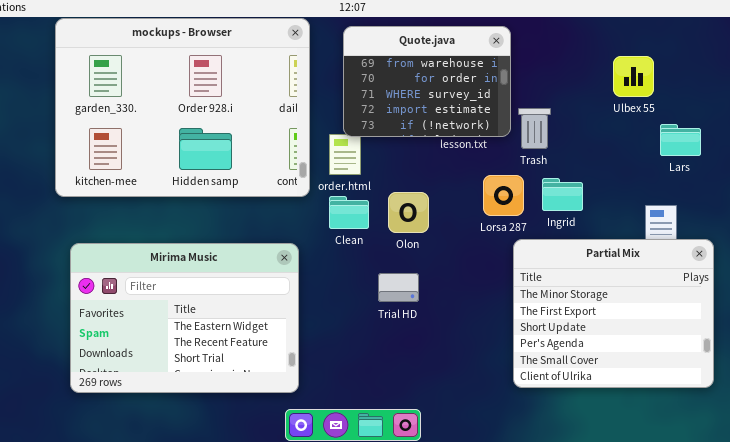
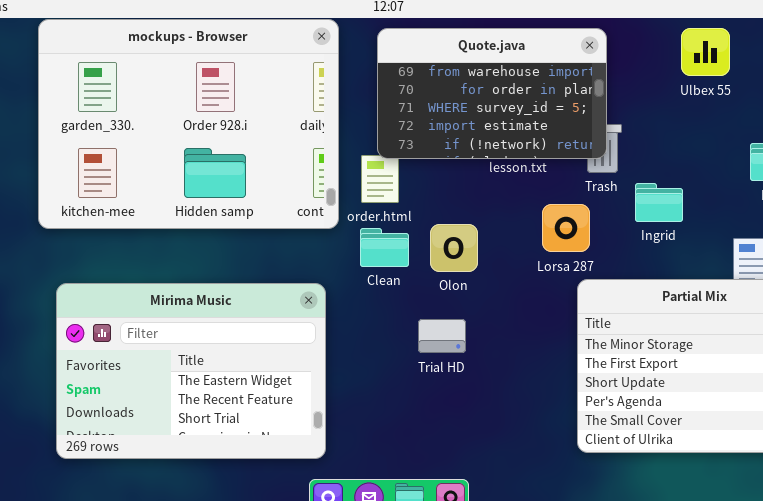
Quote.java: [343,26,511,137] -> [377,28,607,159], resized
Ulbex 55: [613,56,654,97] -> [681,28,730,76], moved
Ingrid: [542,178,583,211] -> [635,183,683,222], moved

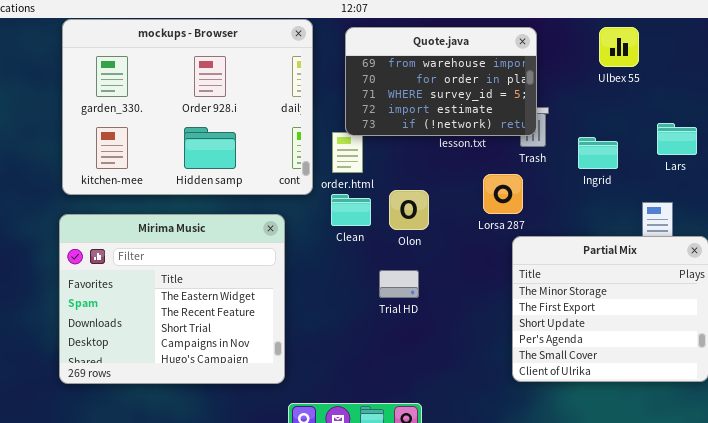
Ingrid: [635,183,683,222] -> [578,137,618,169], moved
Mirima Music: [56,283,326,459] -> [59,214,285,384], moved, resized

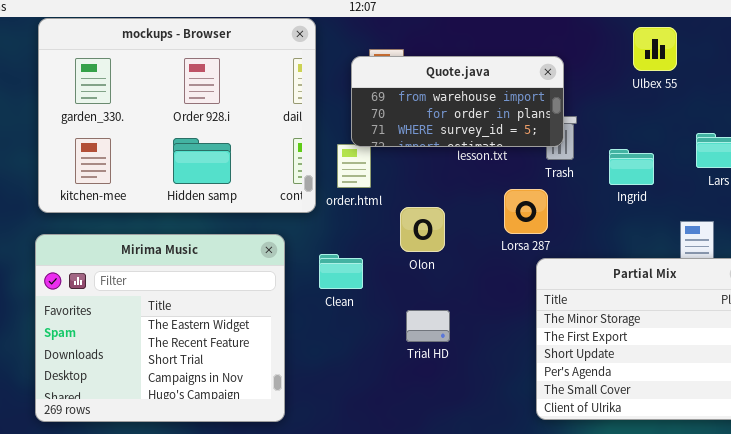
Quote.java: [345,27,537,136] -> [351,56,564,147], resized
Clean: [331,194,371,226] -> [319,254,363,289], moved
Trial HD: [379,270,419,298] -> [406,310,450,342], moved

